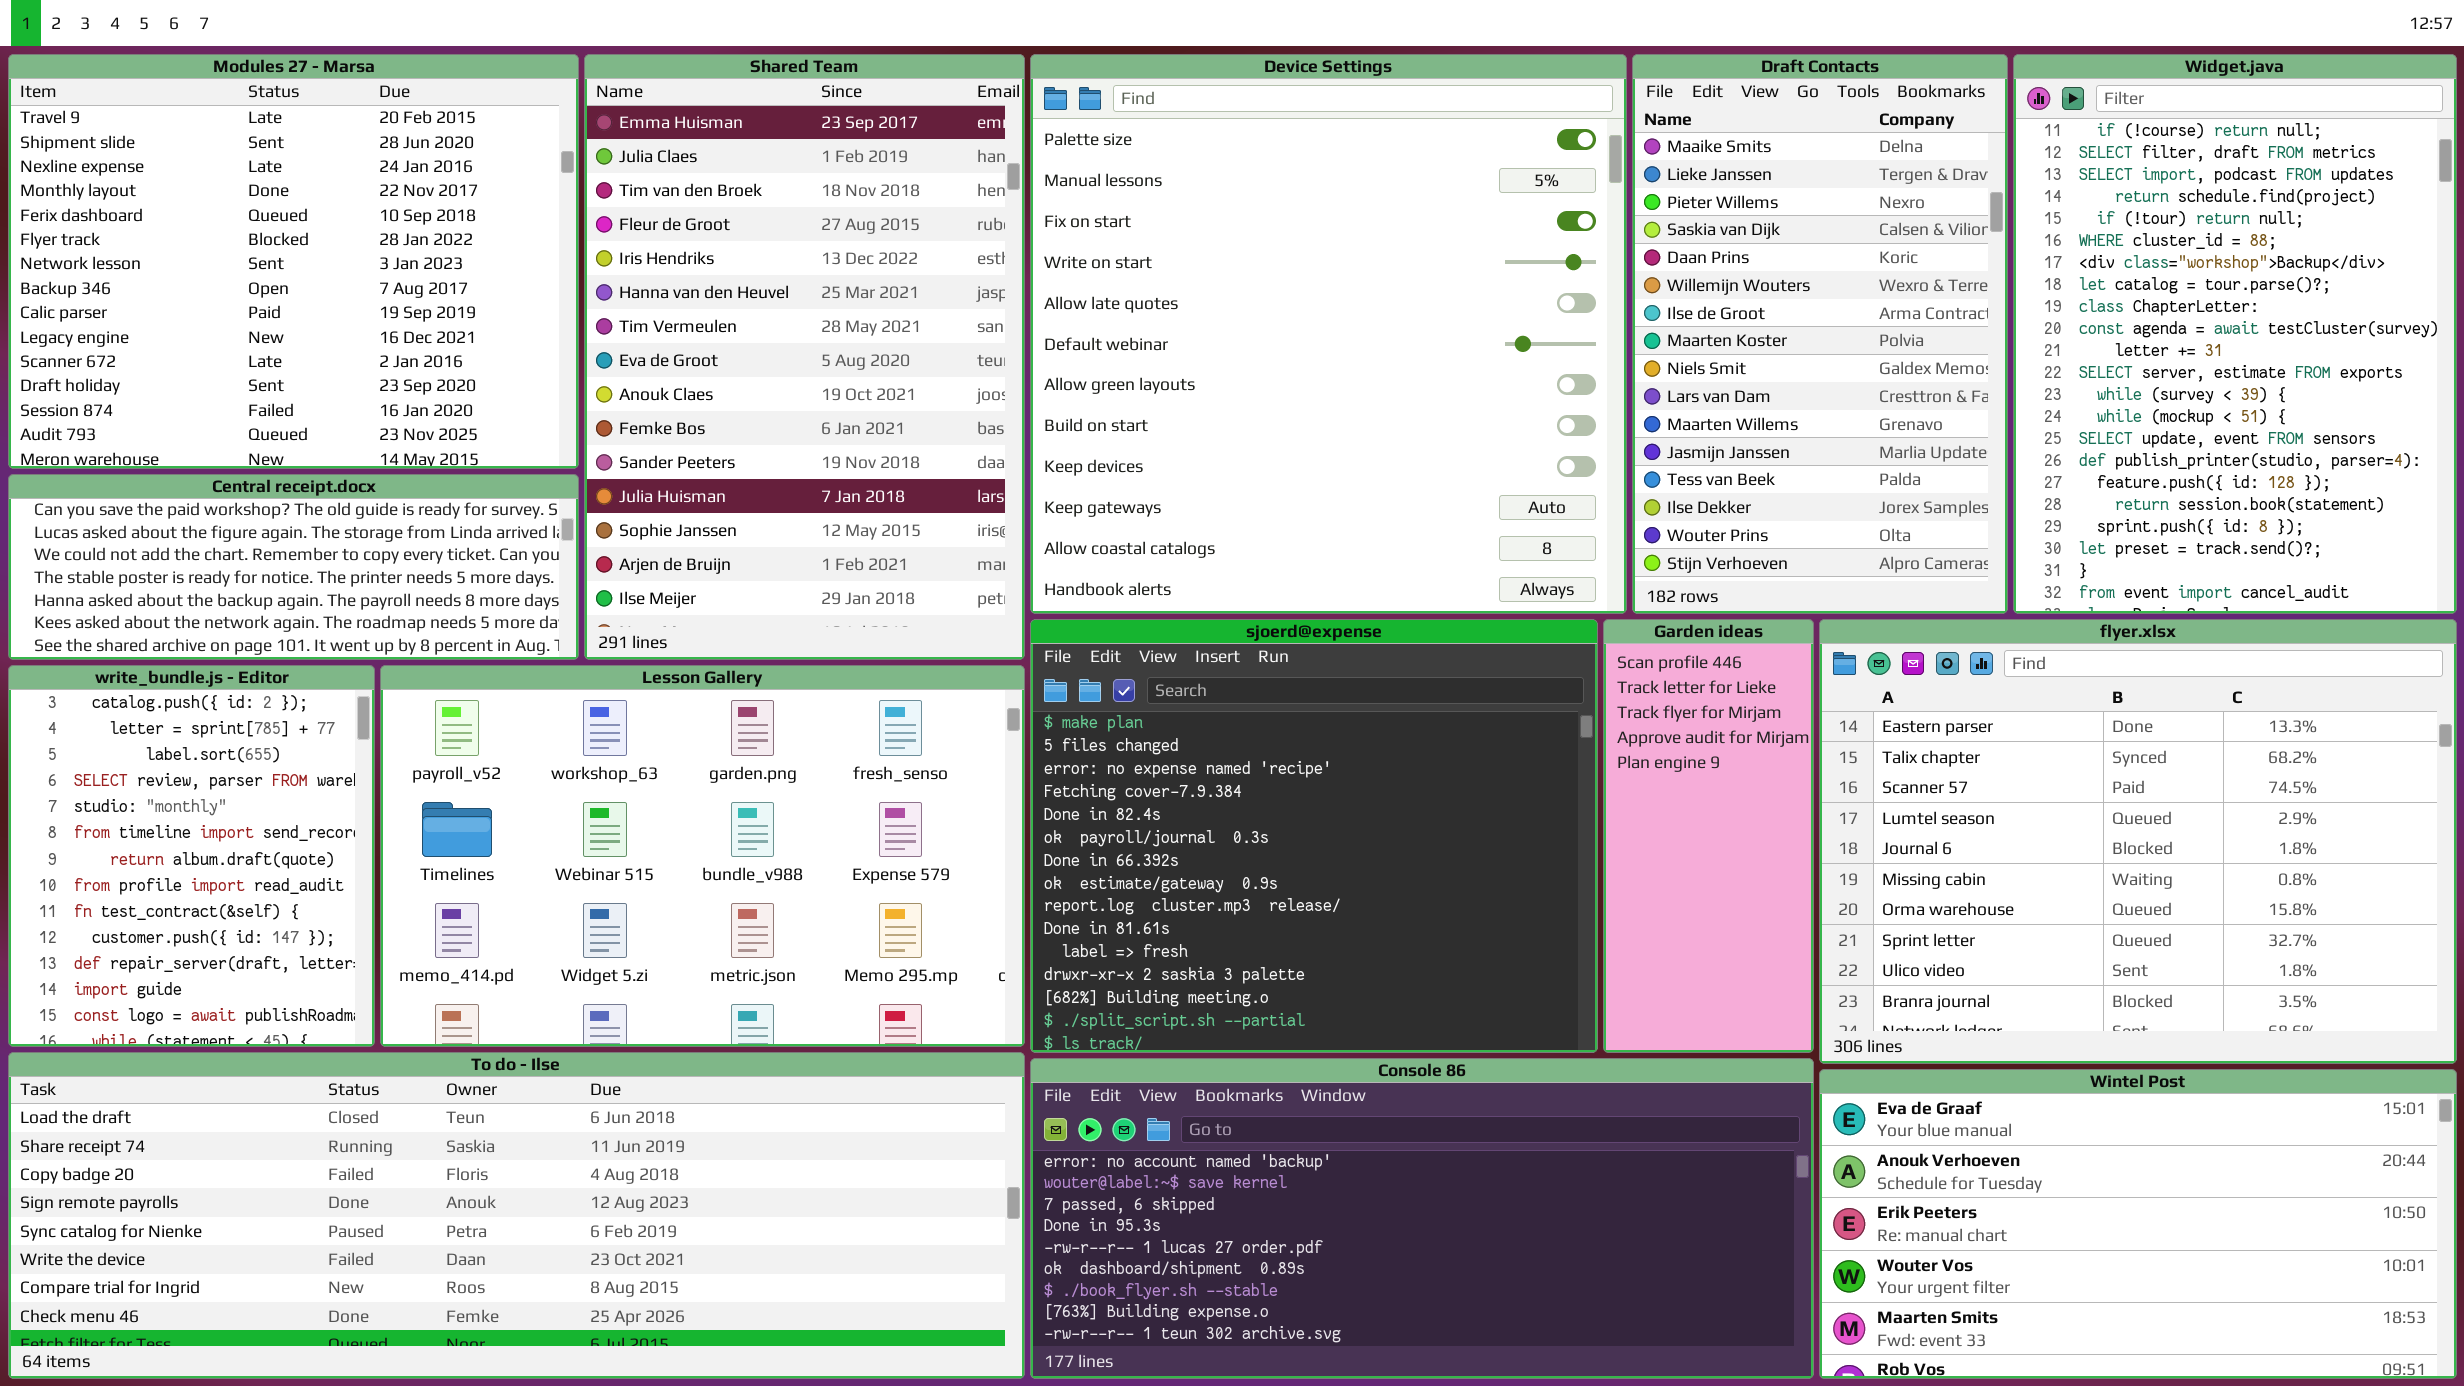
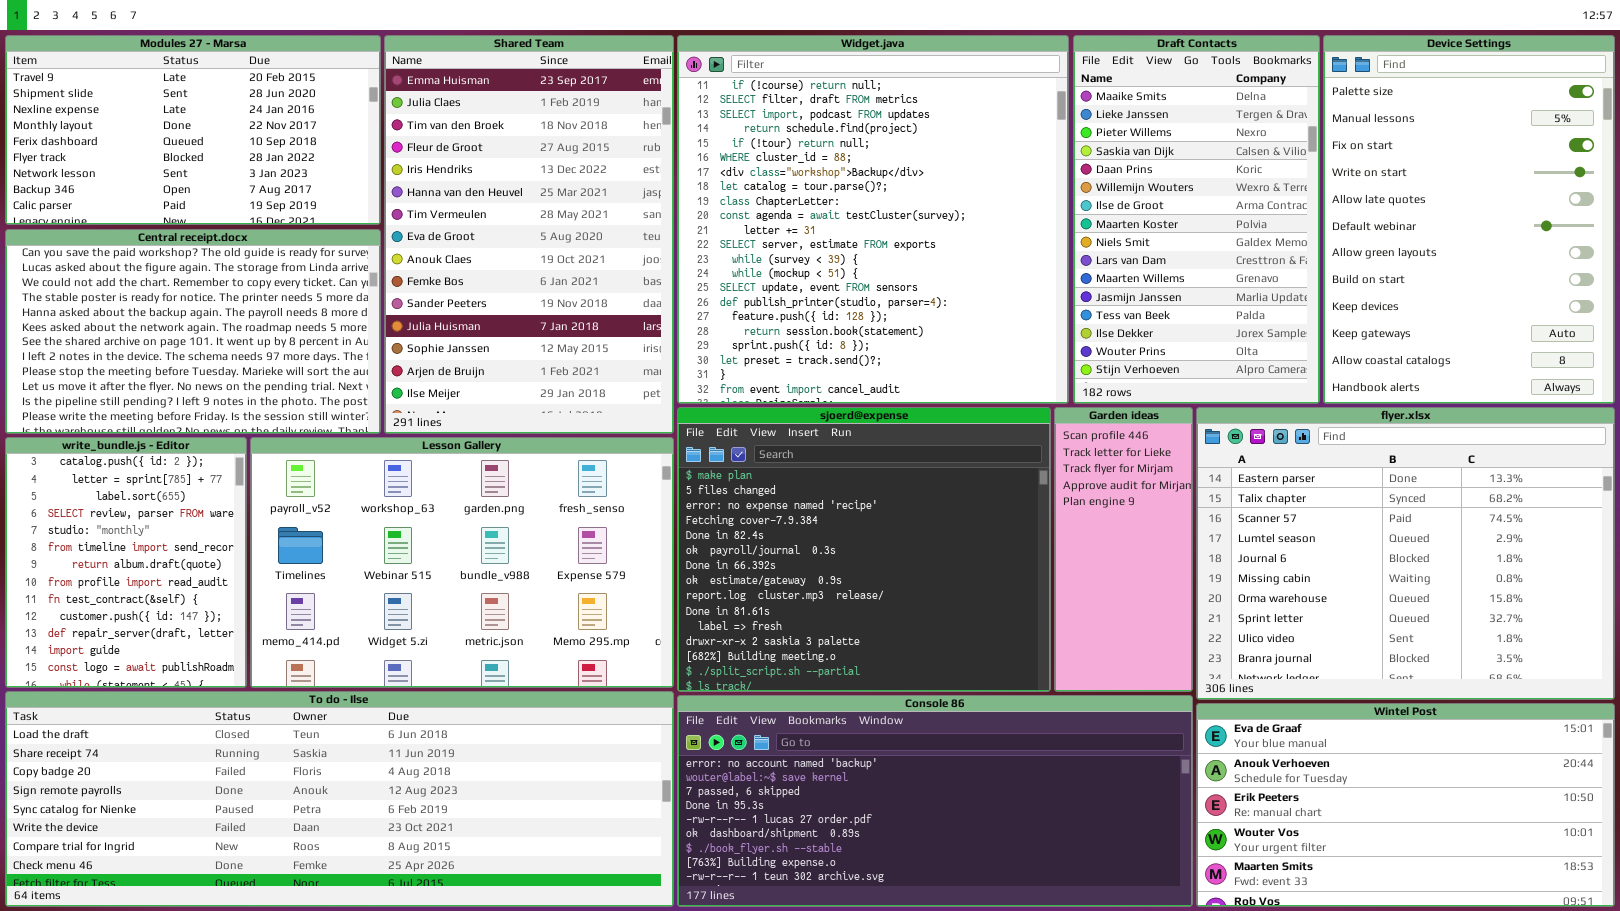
Modules 27 - Marsa: [8,54,579,469] -> [5,35,381,225], resized
Device Settings: [1030,54,1627,614] -> [1323,35,1615,404], moved, resized
Widget.java: [2013,54,2457,614] -> [677,35,1069,404], moved, resized
Central receipt.docx: [8,474,579,660] -> [5,229,381,434], resized

